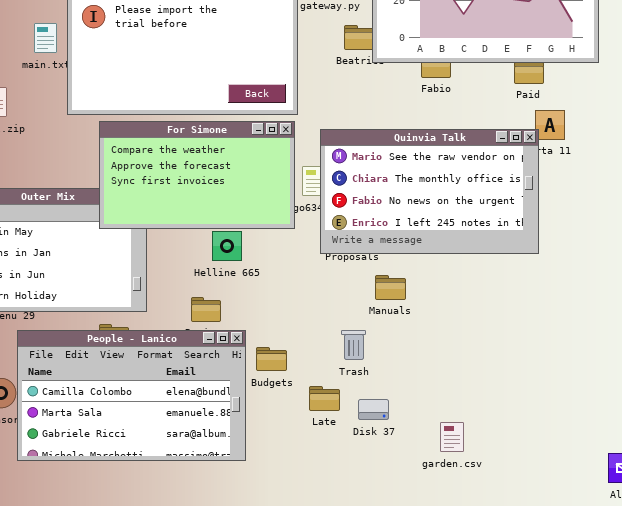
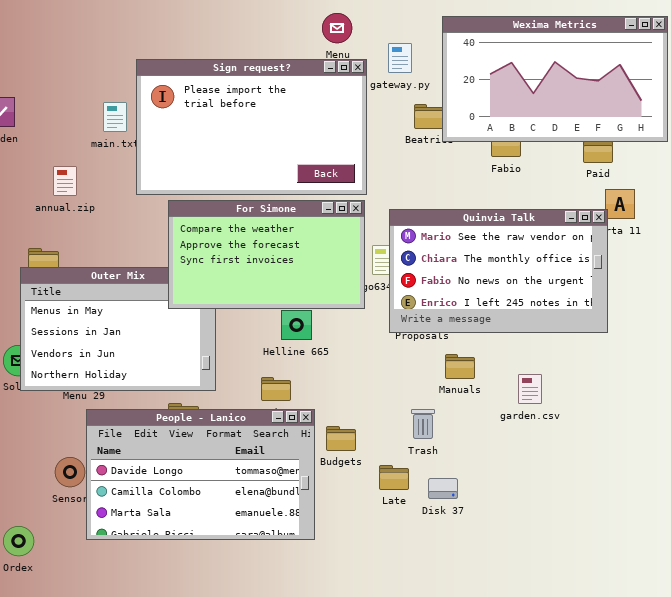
People - Lanico: [17,330,246,461] -> [86,409,315,540], scrolled up 1 row
garden.csv: [440,422,464,452] -> [518,374,542,404], moved

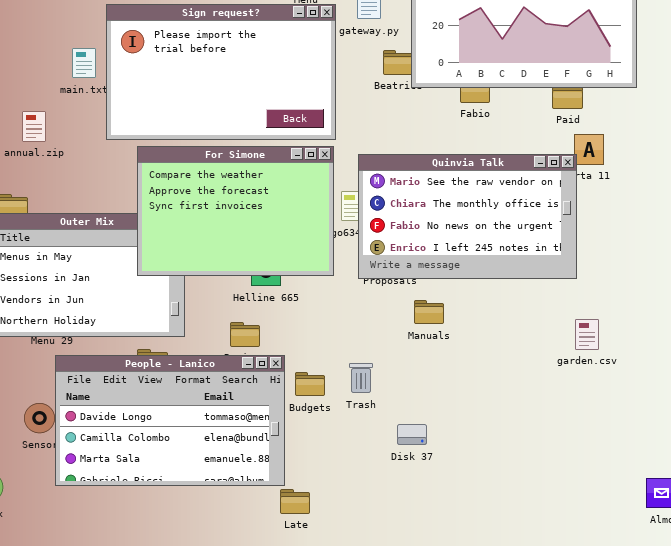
For Simone: [168,200,365,309] -> [137,146,334,276], resized
garden.csv: [518,374,542,404] -> [575,319,599,350], moved
Trash: [411,409,435,439] -> [349,363,373,393], moved
Late: [379,465,409,490] -> [280,489,310,514], moved

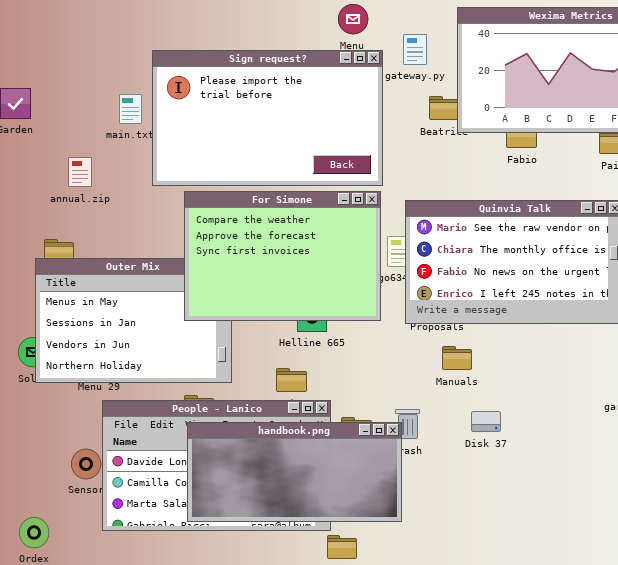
Manuals: [414,300,444,324] -> [442,346,472,370], moved
handbook.png: none -> [187,422,402,522], opened
Disk 37: [397,424,427,445] -> [471,411,501,432], moved

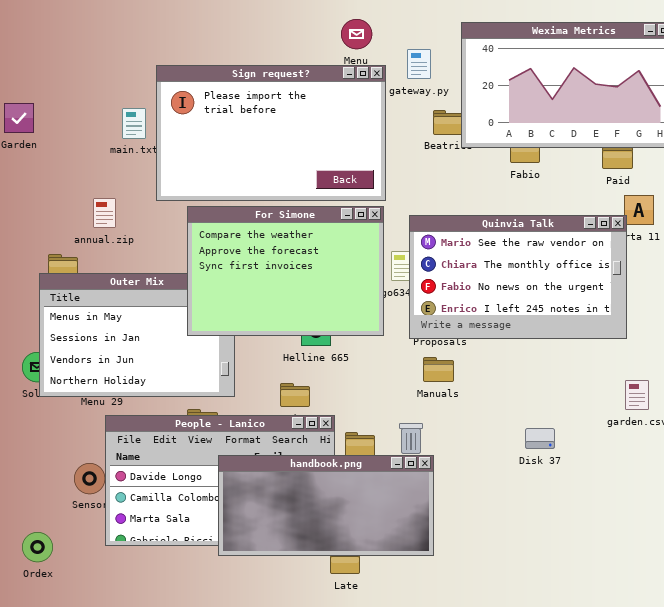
annual.zip: [68,157,92,187] -> [93,198,116,228], moved
Manuals: [442,346,472,370] -> [423,357,454,382], moved
Disk 37: [471,411,501,432] -> [525,428,555,449], moved
handbook.png: [187,422,402,522] -> [218,455,434,556], moved

